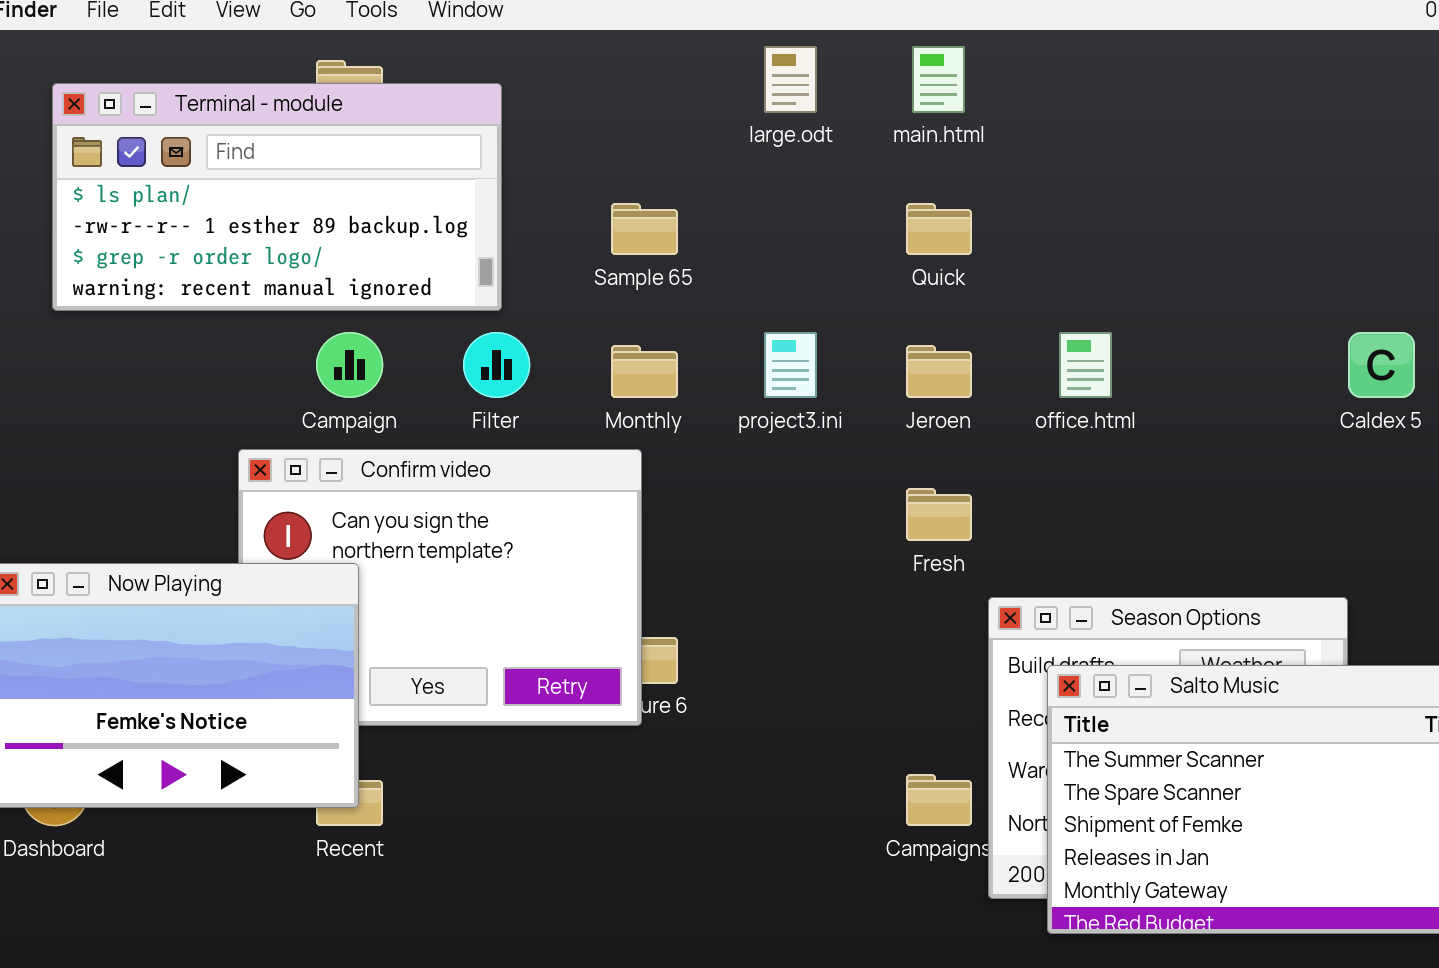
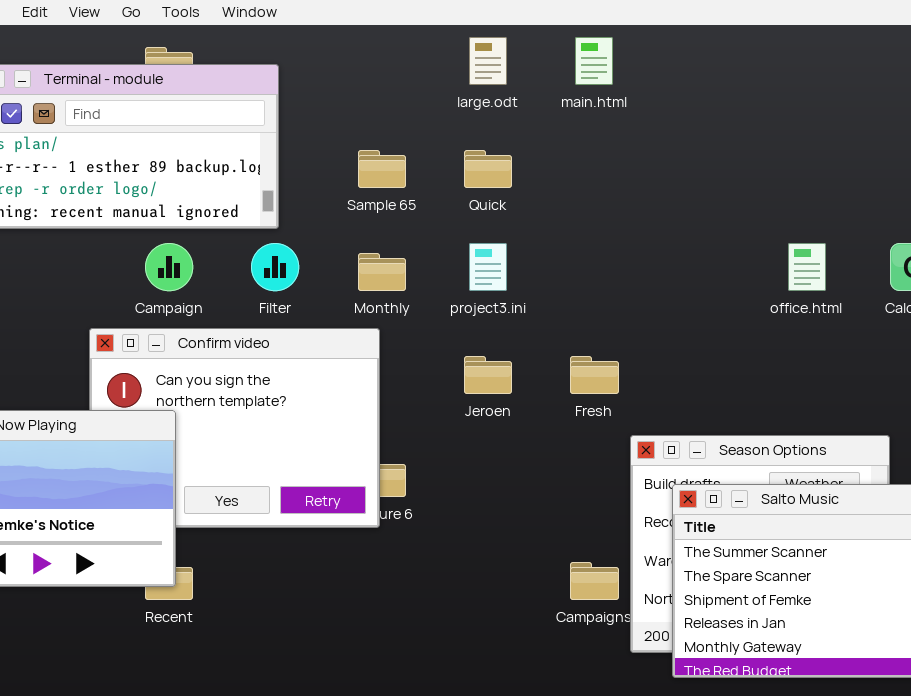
Quick: [906,203,972,255] -> [464,150,512,188], moved
office.html: [1059,332,1112,398] -> [788,243,826,291], moved
Jeroen: [906,345,972,398] -> [464,356,512,394], moved

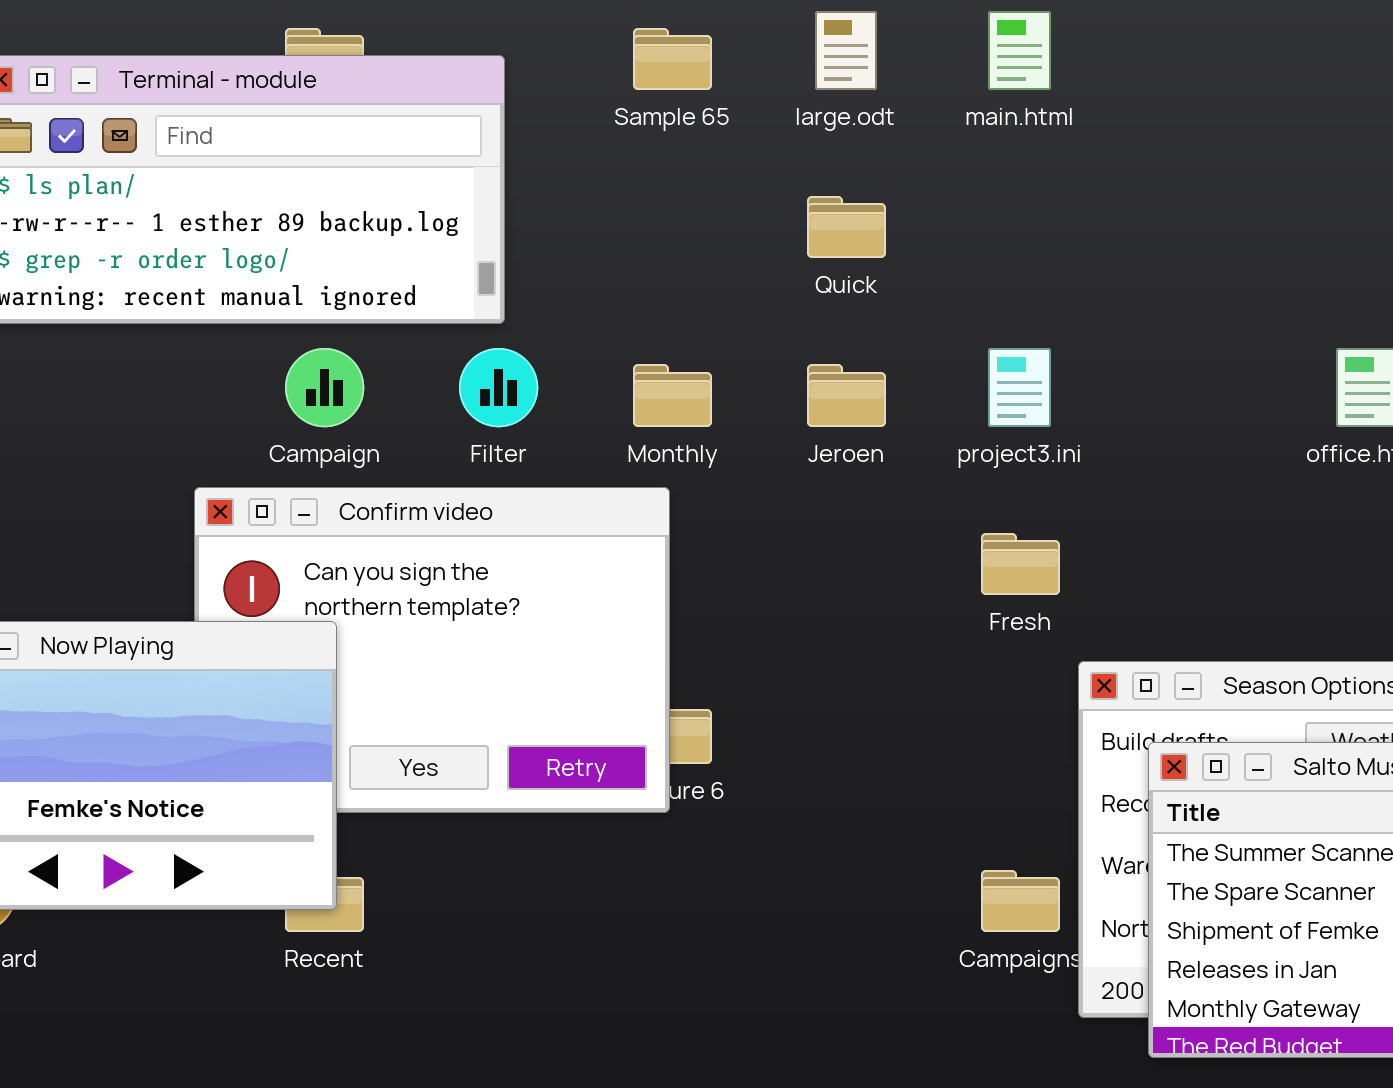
Sample 65: [358,150,406,188] -> [633,28,712,90], moved
project3.ini: [469,243,507,291] -> [988,348,1051,427], moved
Jeroen: [464,356,512,394] -> [807,364,886,427], moved

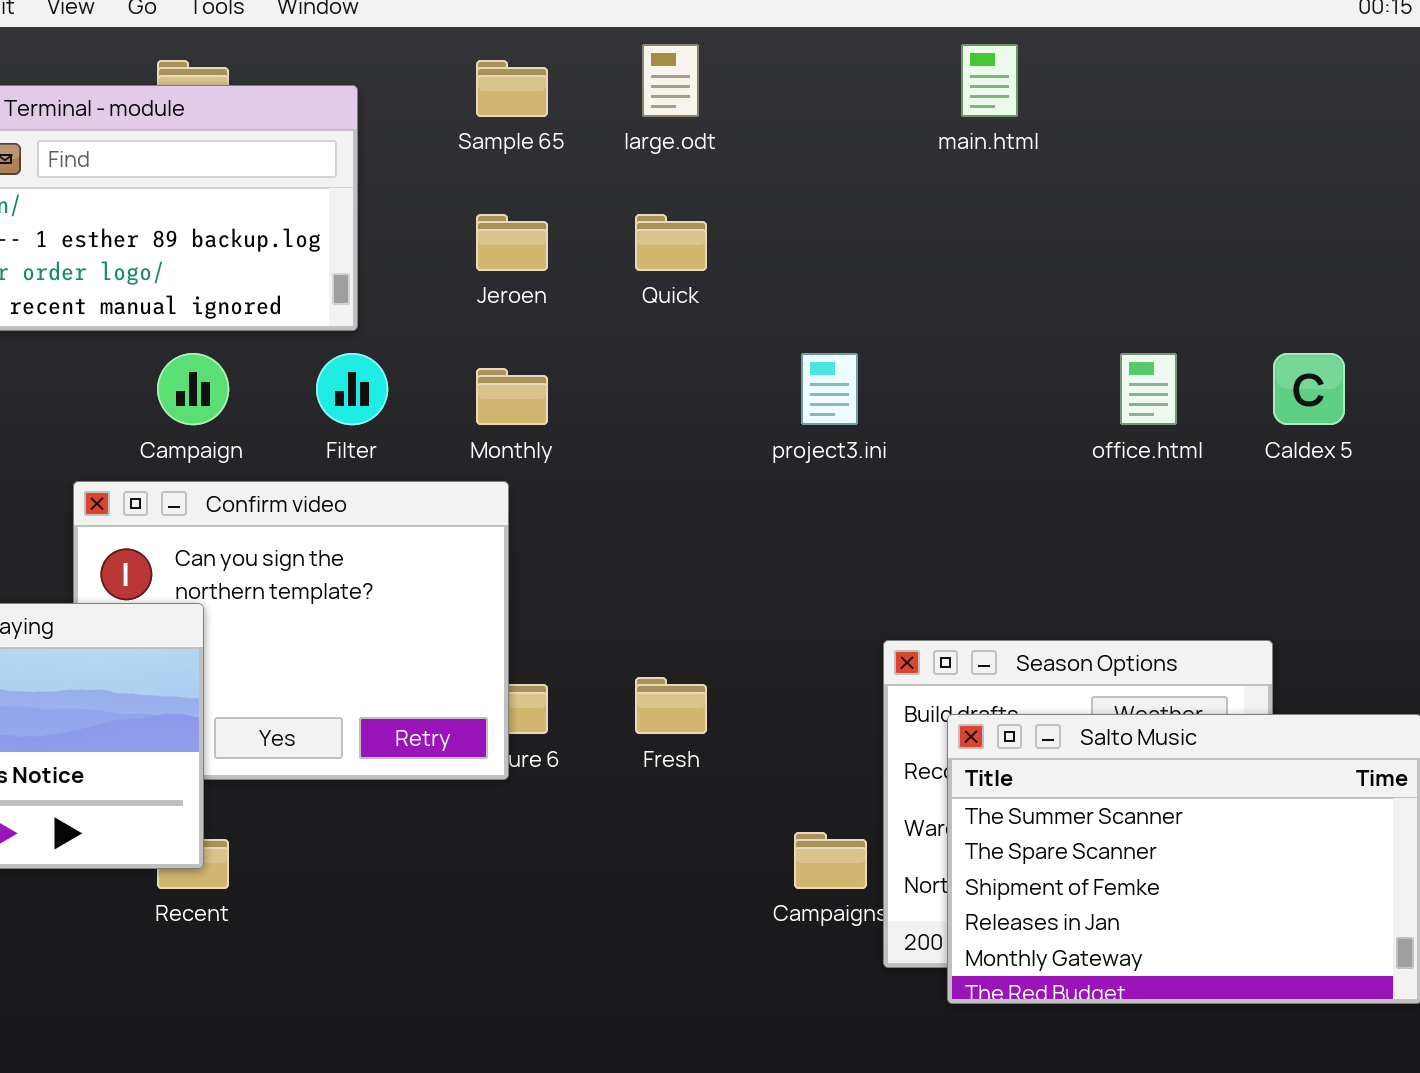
main.html: [988,11,1051,90] -> [961,44,1018,117], moved
Jeroen: [807,364,886,427] -> [476,214,548,271], moved
Fresh: [981,533,1060,595] -> [635,677,707,734], moved

